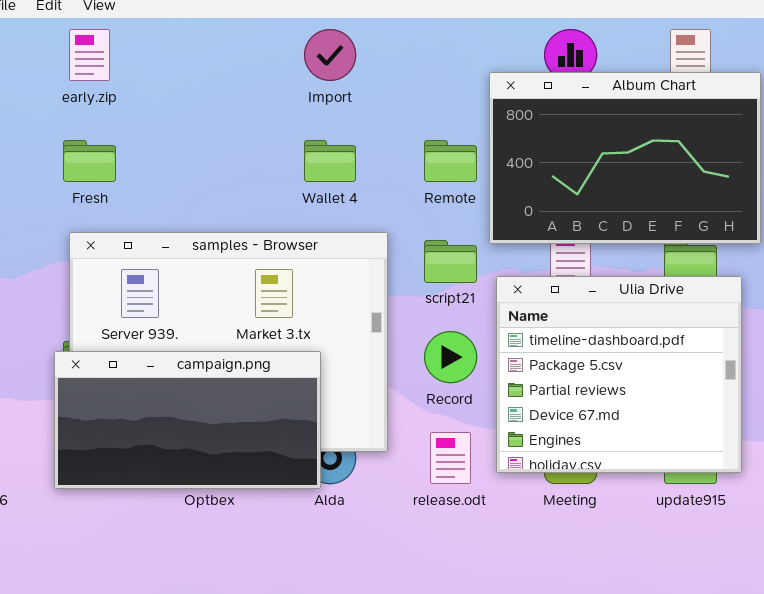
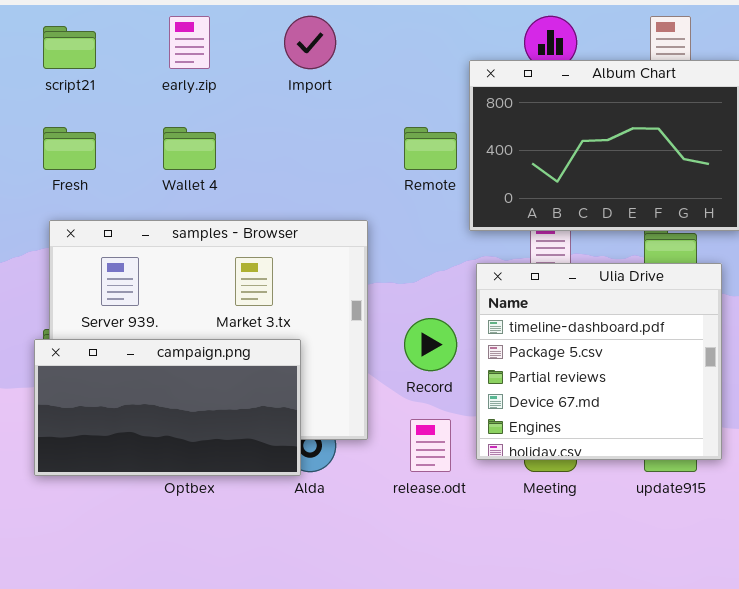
early.zip: [69,29,110,81] -> [169,16,210,69], moved
Wallet 4: [304,140,356,182] -> [163,127,216,170], moved
script21: [424,240,477,283] -> [43,26,96,69], moved

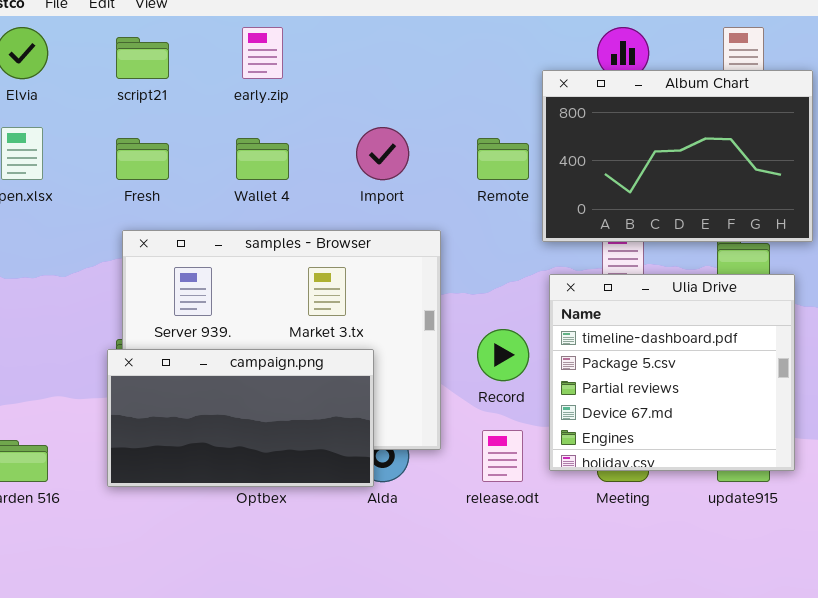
Import: [284,16,336,69] -> [356,127,409,180], moved

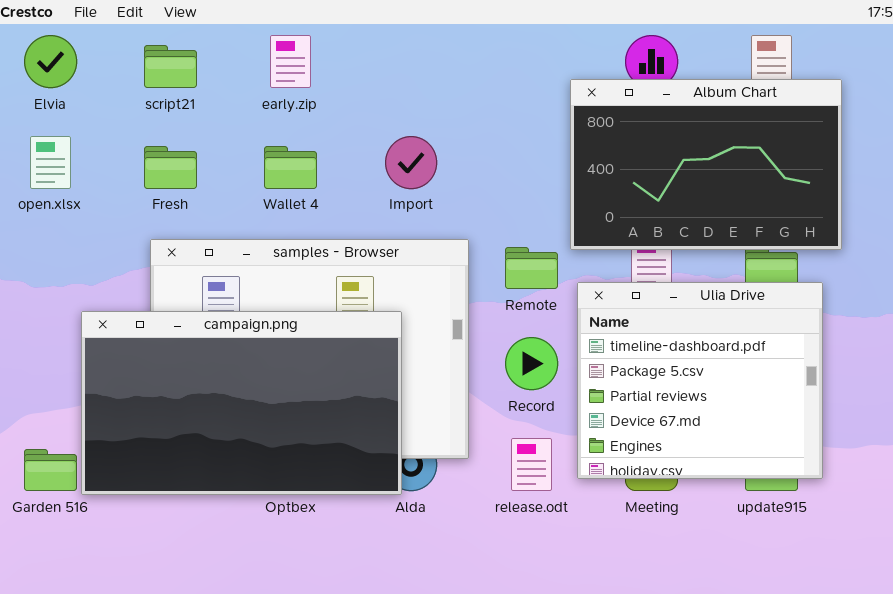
Remote: [477,138,529,180] -> [505,247,558,289], moved
campaign.png: [107,349,374,487] -> [81,311,402,495], resized

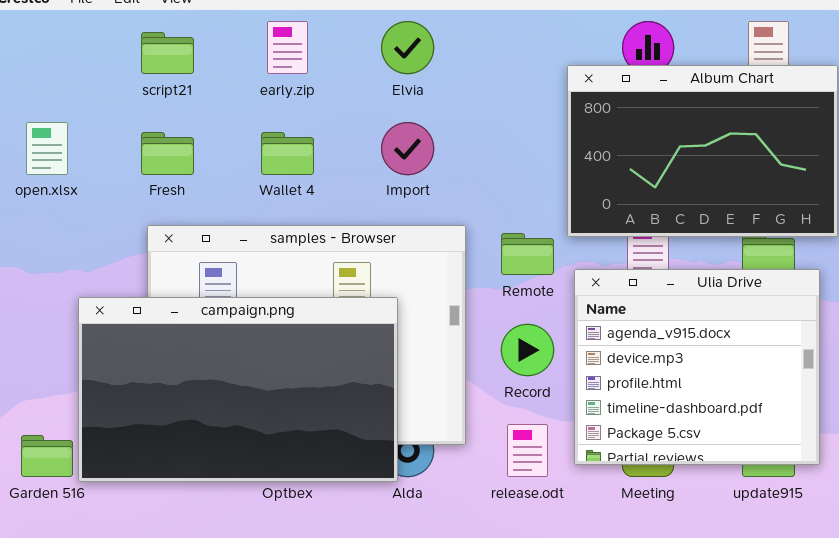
Elvia: [24,35,77,88] -> [381,21,434,74], moved
Ulia Drive: [577,282,823,479] -> [574,269,820,465], scrolled up 3 rows

